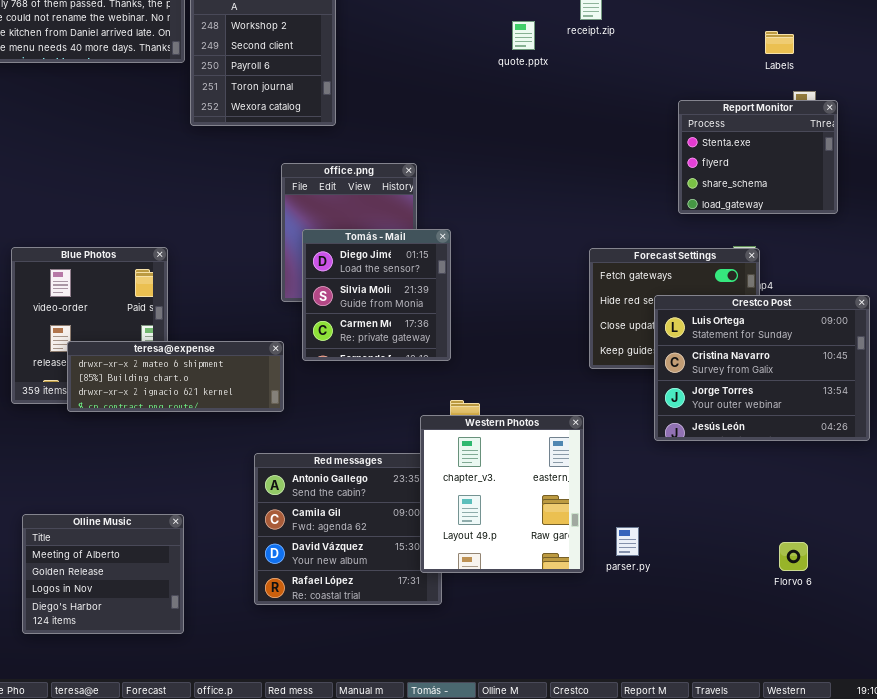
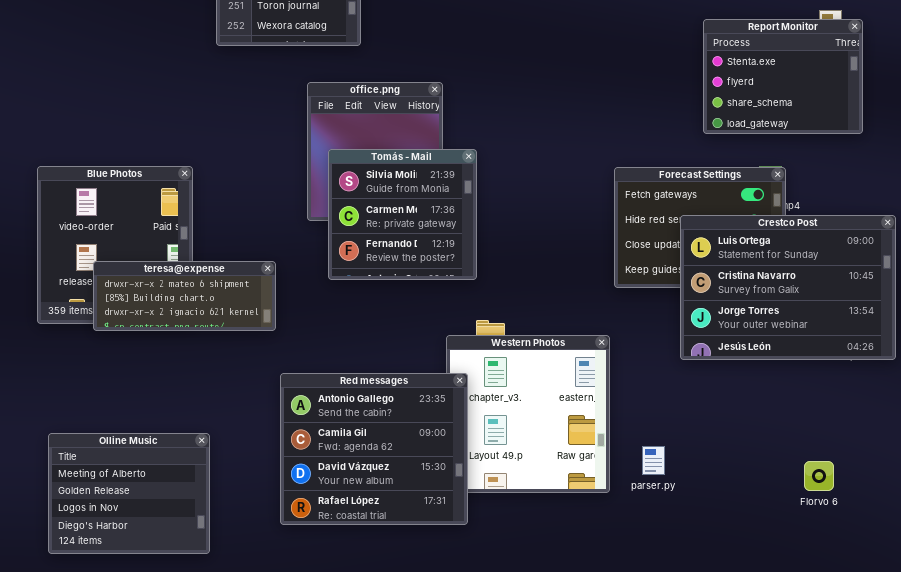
Tomás - Mail: [302,229,451,361] -> [328,149,477,280], scrolled down 1 row
teresa@expense: [67,341,284,412] -> [93,261,276,331], resized
Red messages: [254,453,442,605] -> [280,373,468,525], raised

